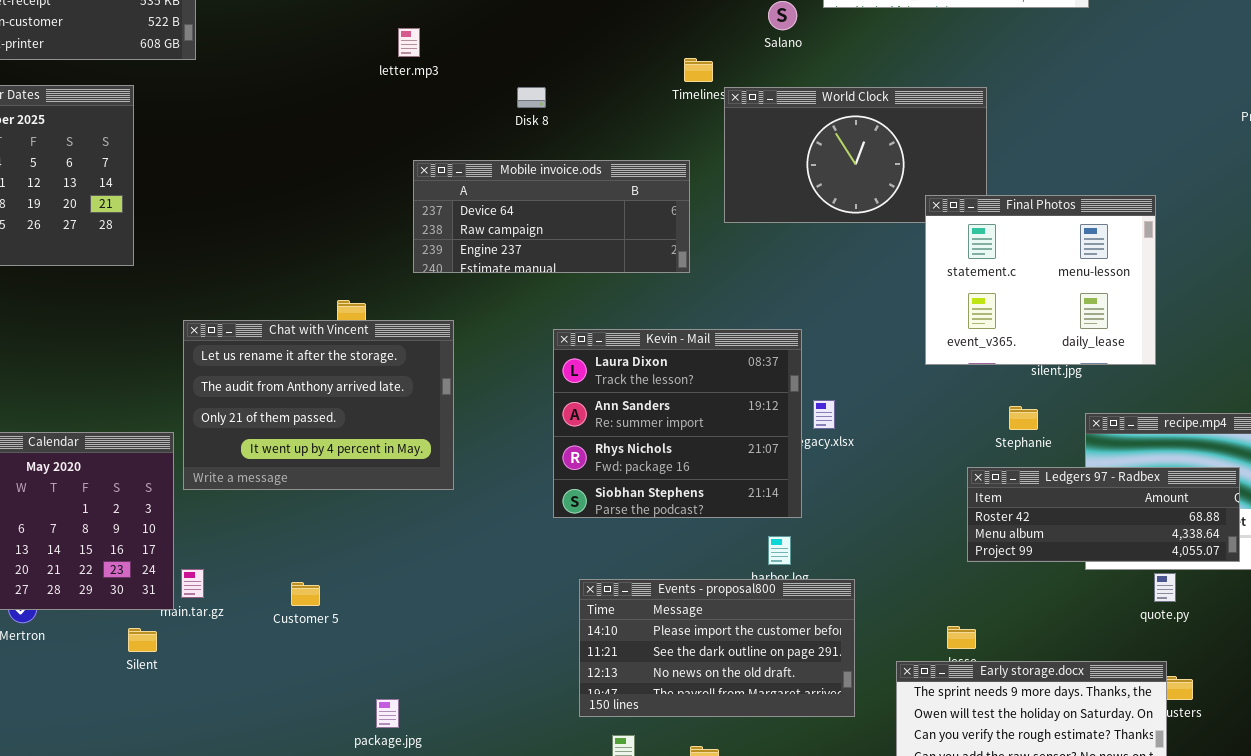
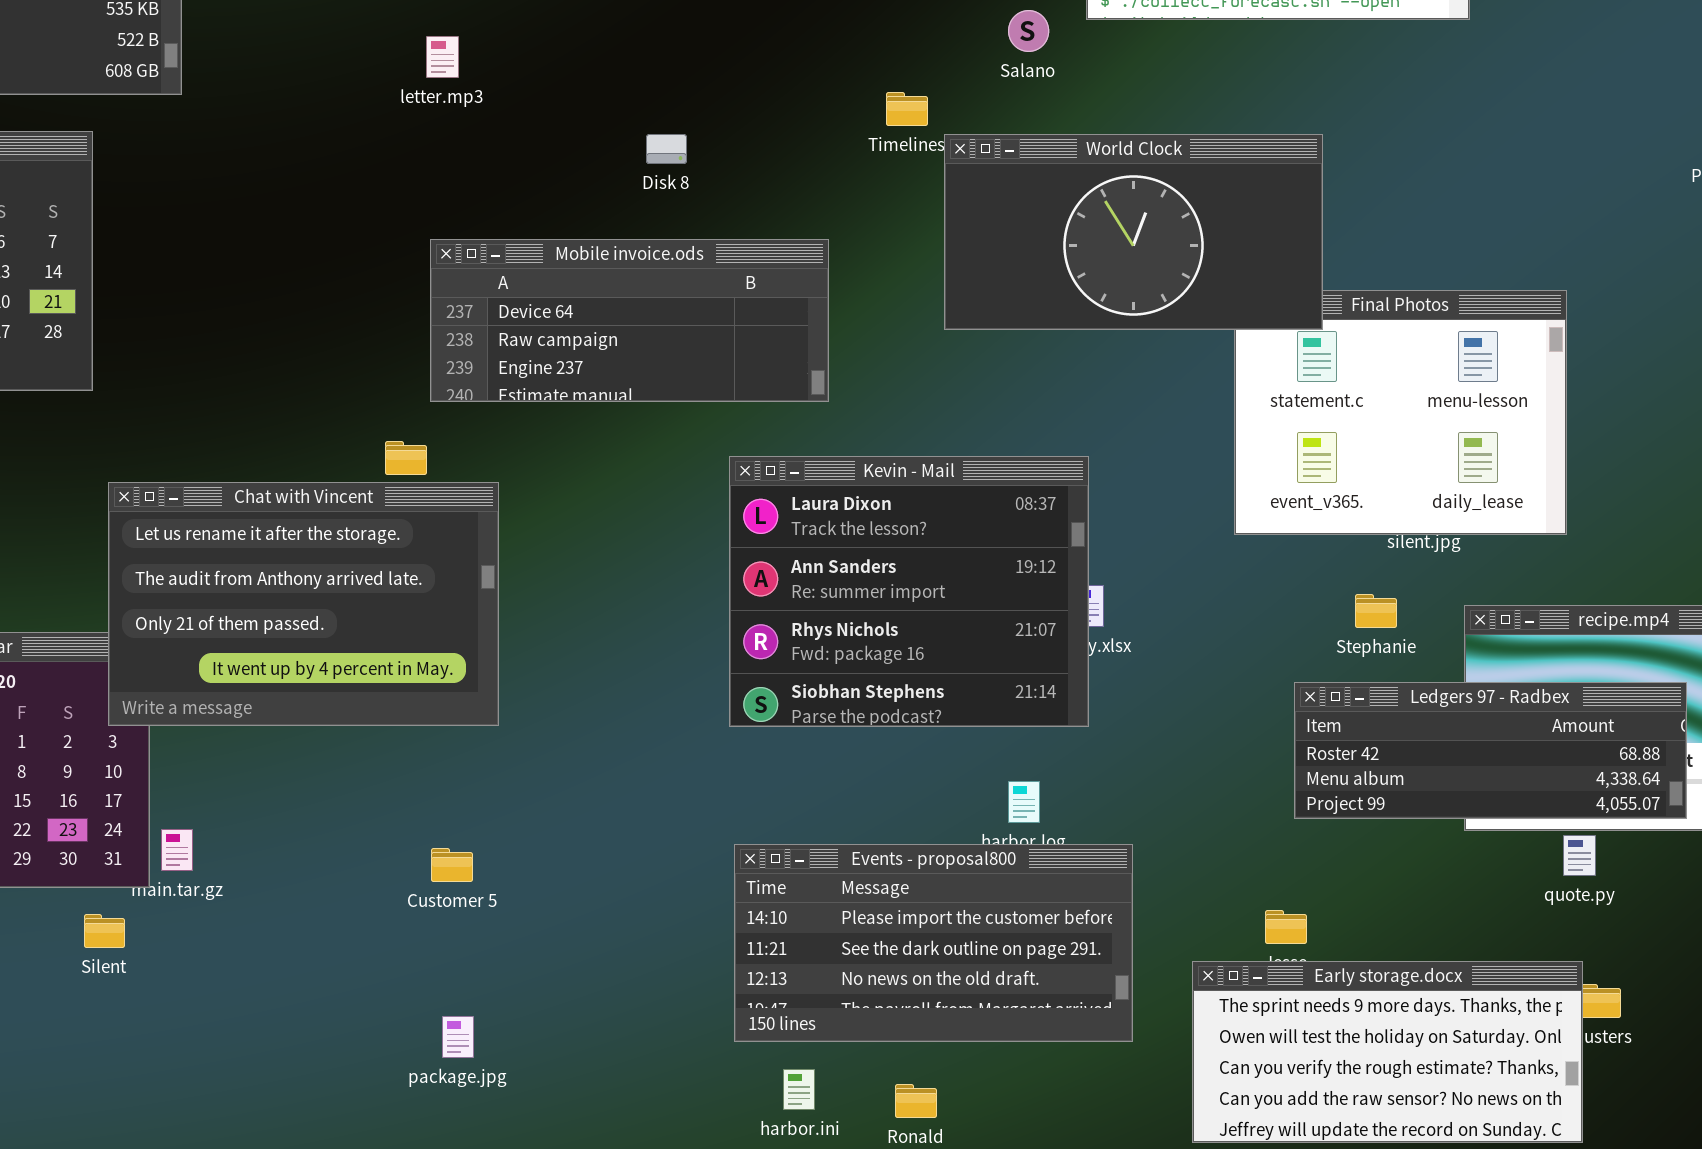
letter.mp3: [398,28,420,57] -> [426,36,459,78], moved
World Clock: [724,87,987,223] -> [944,134,1323,330], raised
Mobile invoice.ods: [413,160,690,273] -> [430,239,829,402], moved
Chat with Vincent: [183,320,454,490] -> [108,482,499,726], moved
Kevin - Mail: [553,329,802,518] -> [729,456,1089,727], moved
Customer 5: [291,582,320,606] -> [431,848,473,882], moved

